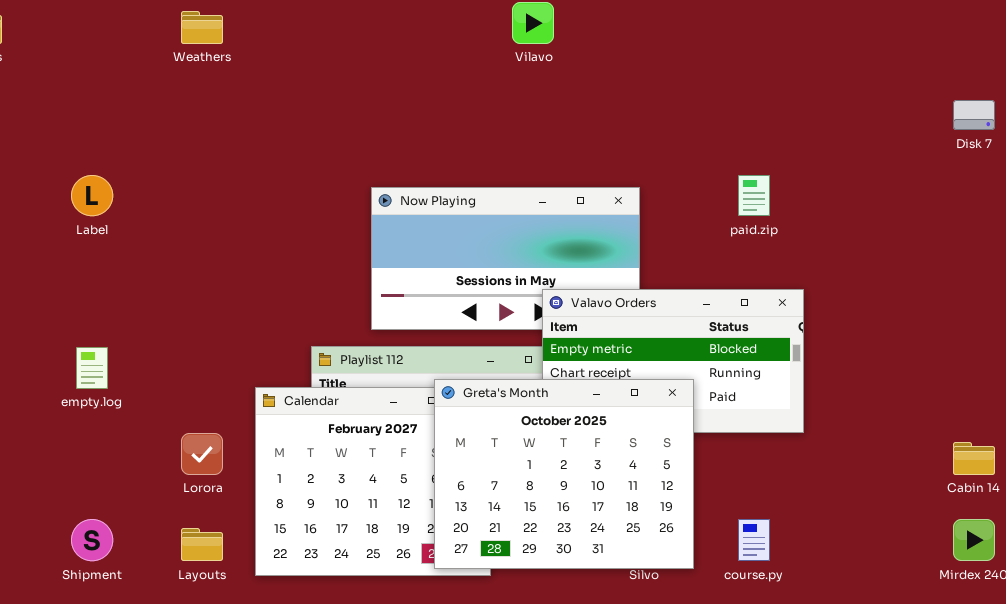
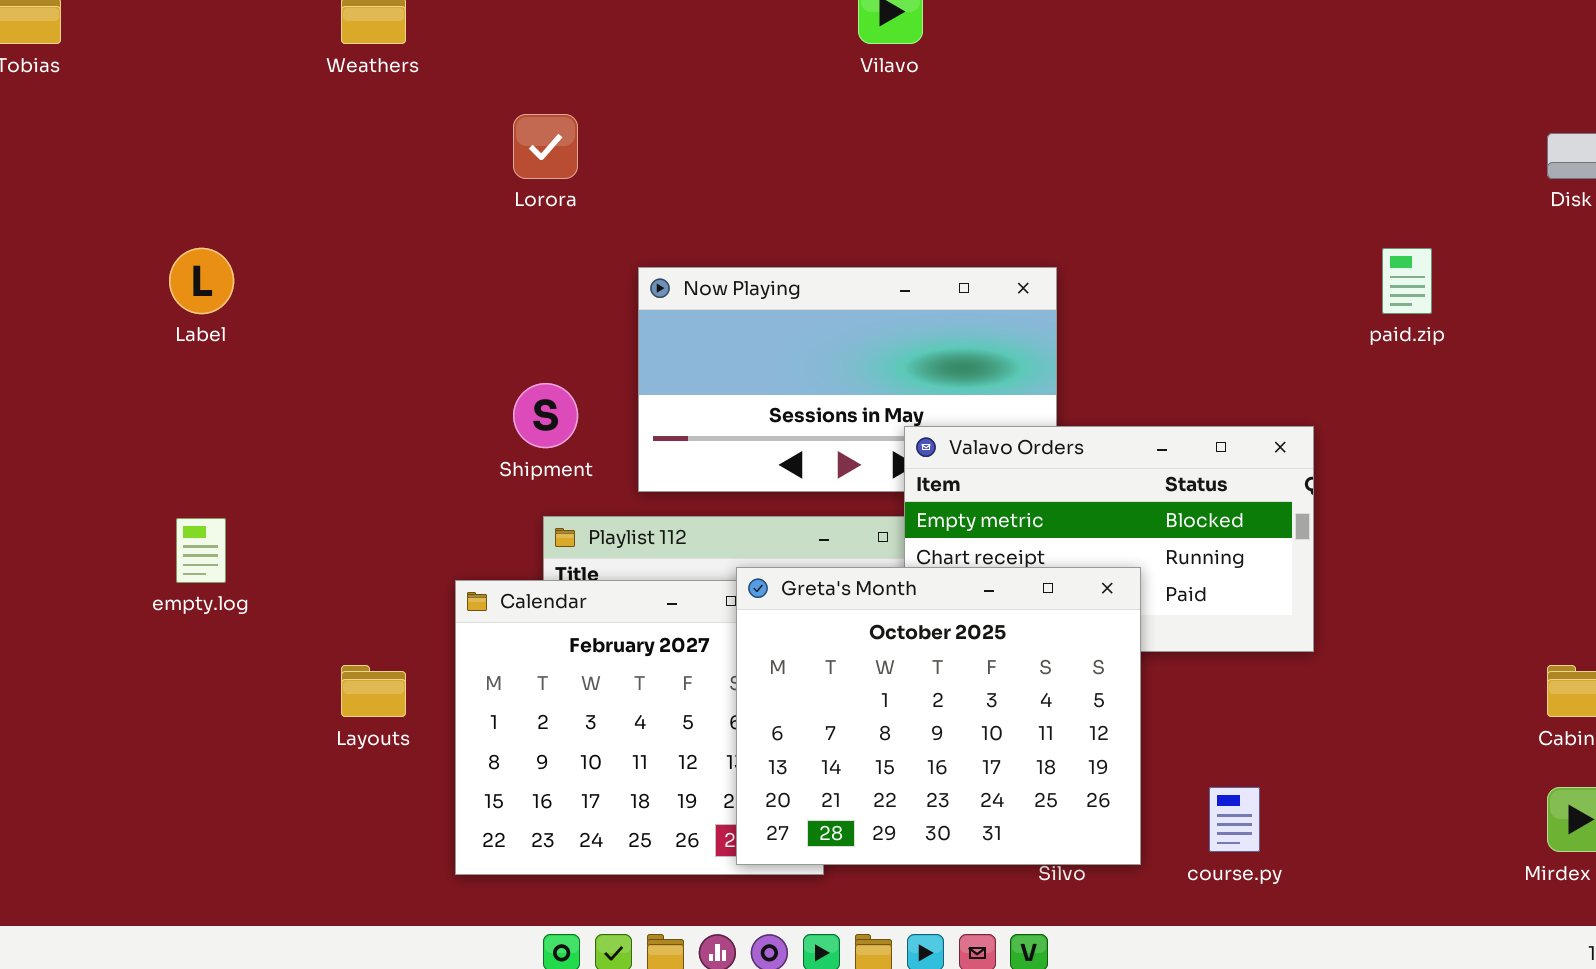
paid.zip: [738,175,770,216] -> [1382,248,1432,314], moved
Lorora: [181,433,223,475] -> [513,114,578,179], moved
Shipment: [71,519,113,561] -> [513,383,578,448], moved
Layouts: [181,528,223,561] -> [341,665,406,717], moved

